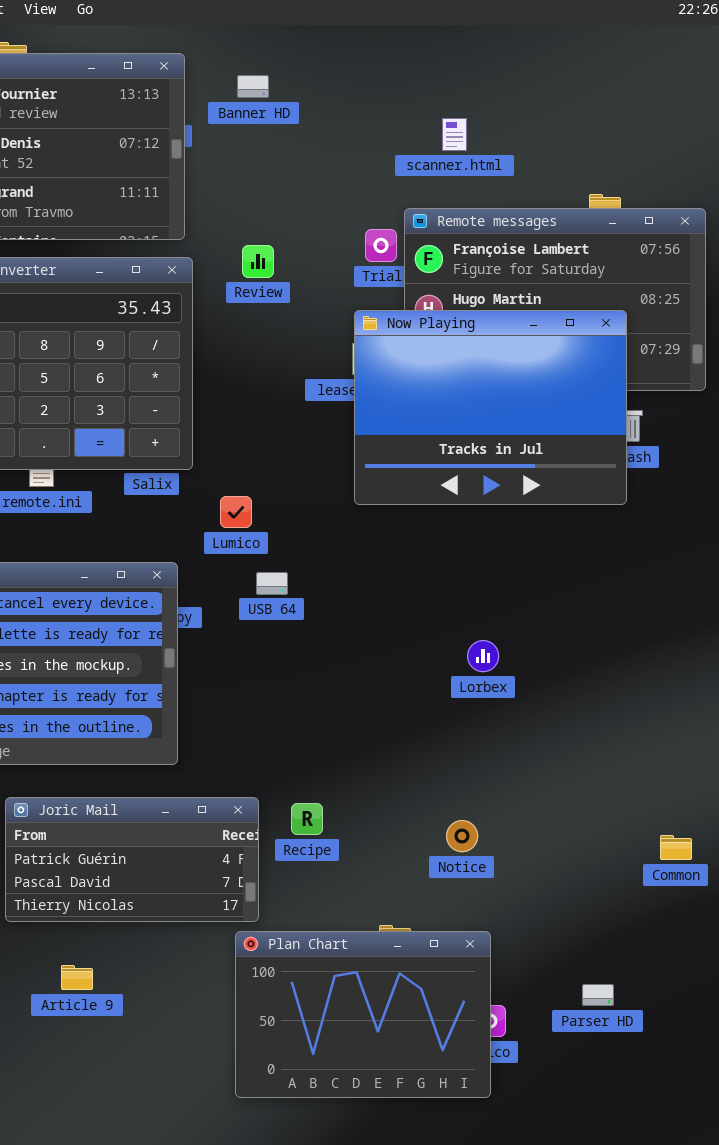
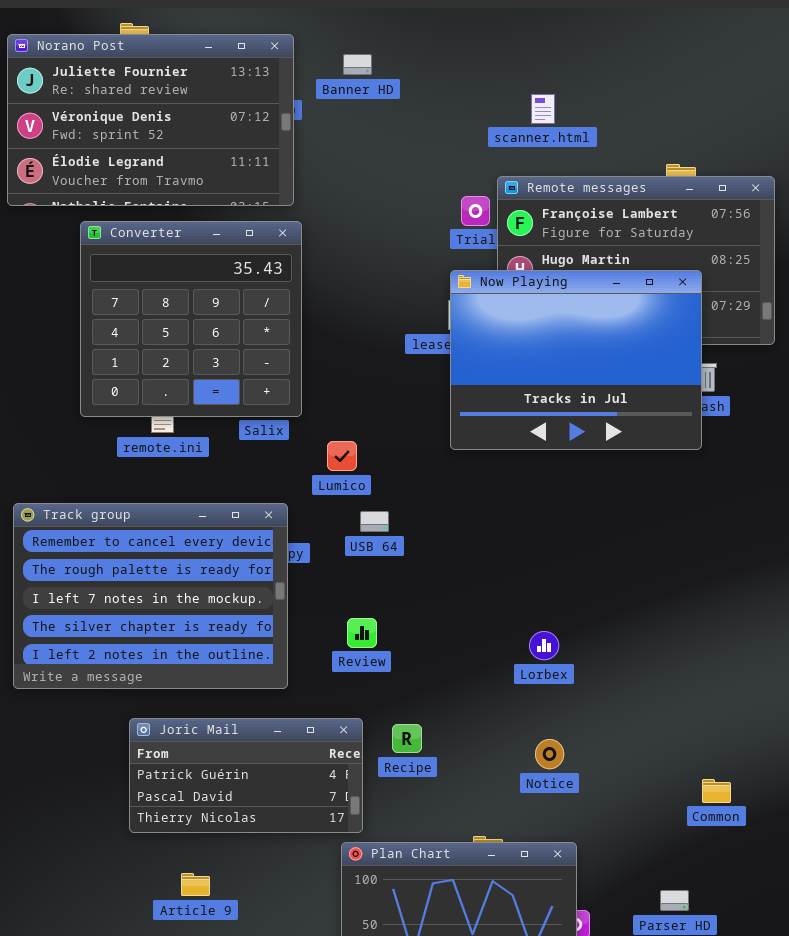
Review: [242,245,274,278] -> [347,618,377,648], moved
Lorbex: [467,640,499,672] -> [529,631,559,660], moved
Common: [660,835,692,860] -> [702,779,731,803], moved

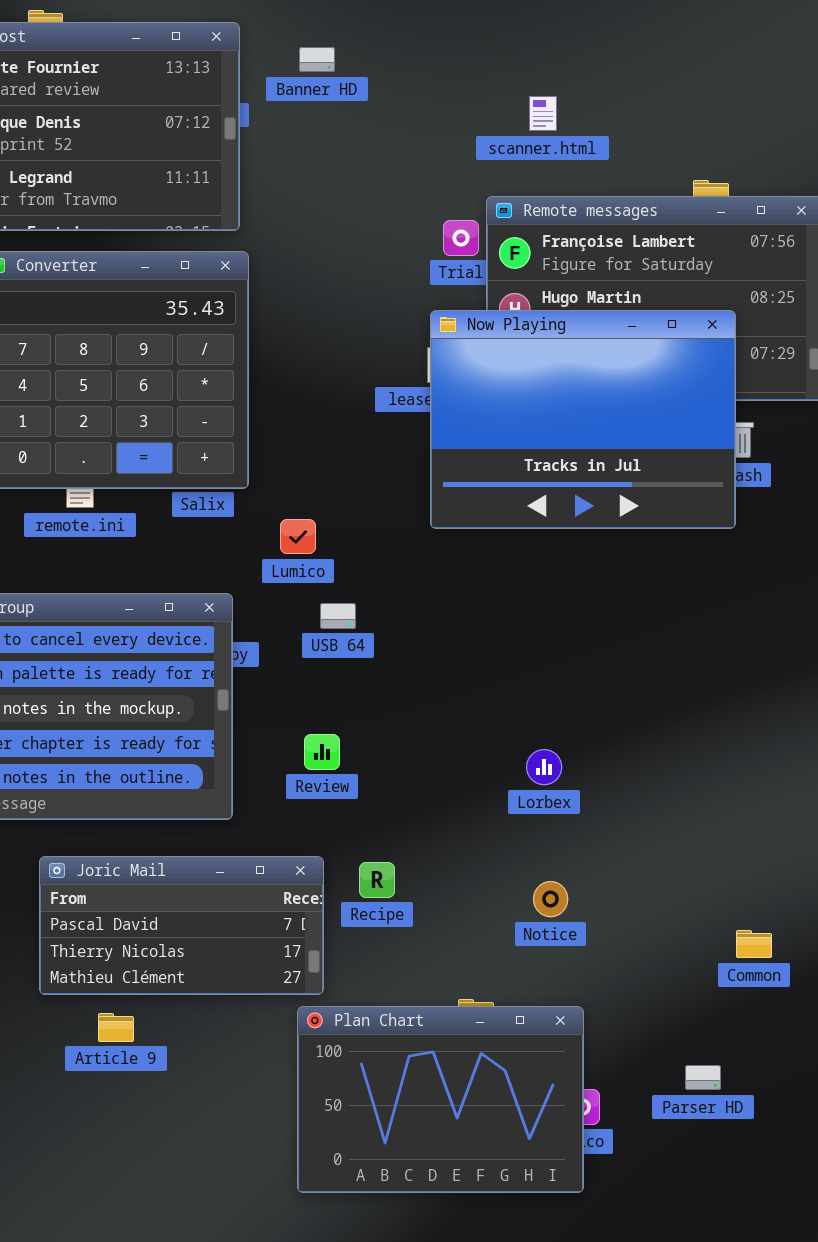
Joric Mail: [129,718,363,833] -> [39,856,324,995], scrolled down 1 row
Article 9: [181,873,210,896] -> [98,1013,134,1042], moved

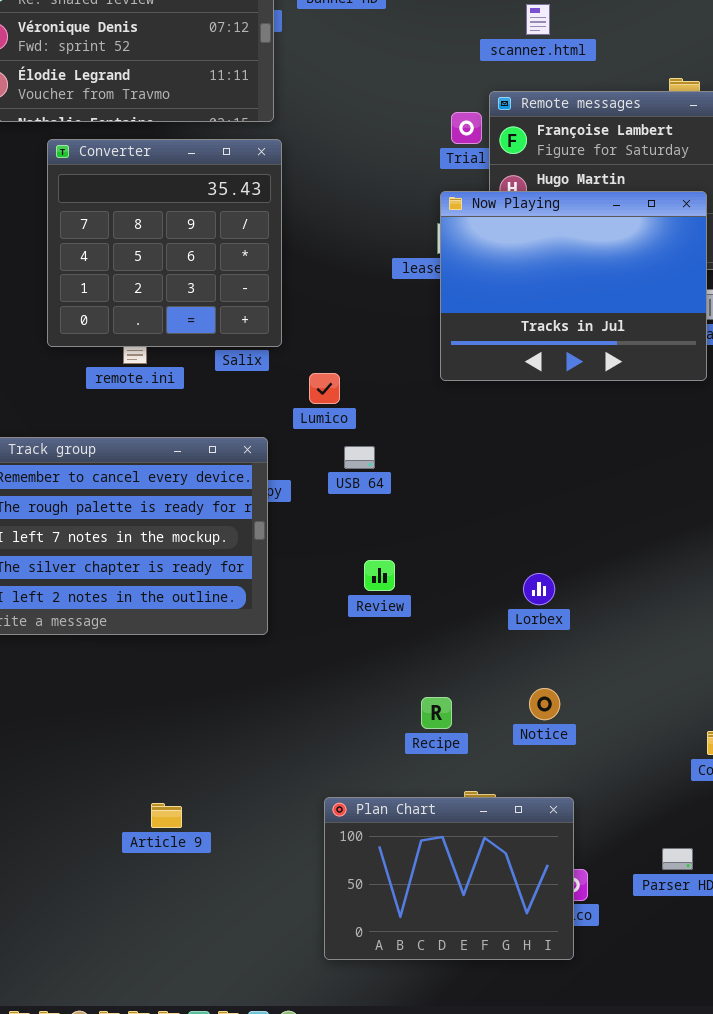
Review: [304,734,340,770] -> [364,560,395,591], moved
Joric Mail: [39,856,324,995] -> none, closed
Recipe: [359,862,395,898] -> [421,697,452,729], moved

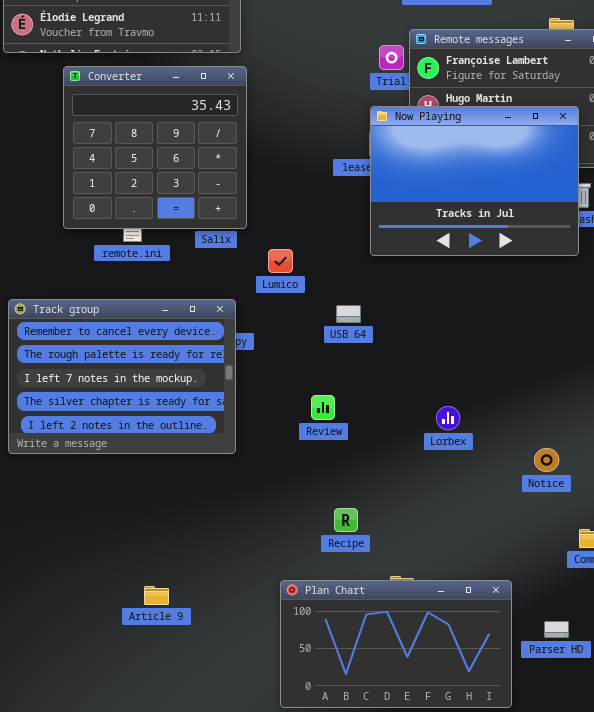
USB 64: [344,446,375,469] -> [336,305,361,323], moved
Notice: [529,688,560,720] -> [534,448,559,472], moved
Recipe: [421,697,452,729] -> [334,508,358,532], moved
Plan Chart: [324,797,574,960] -> [280,580,512,708], resized

